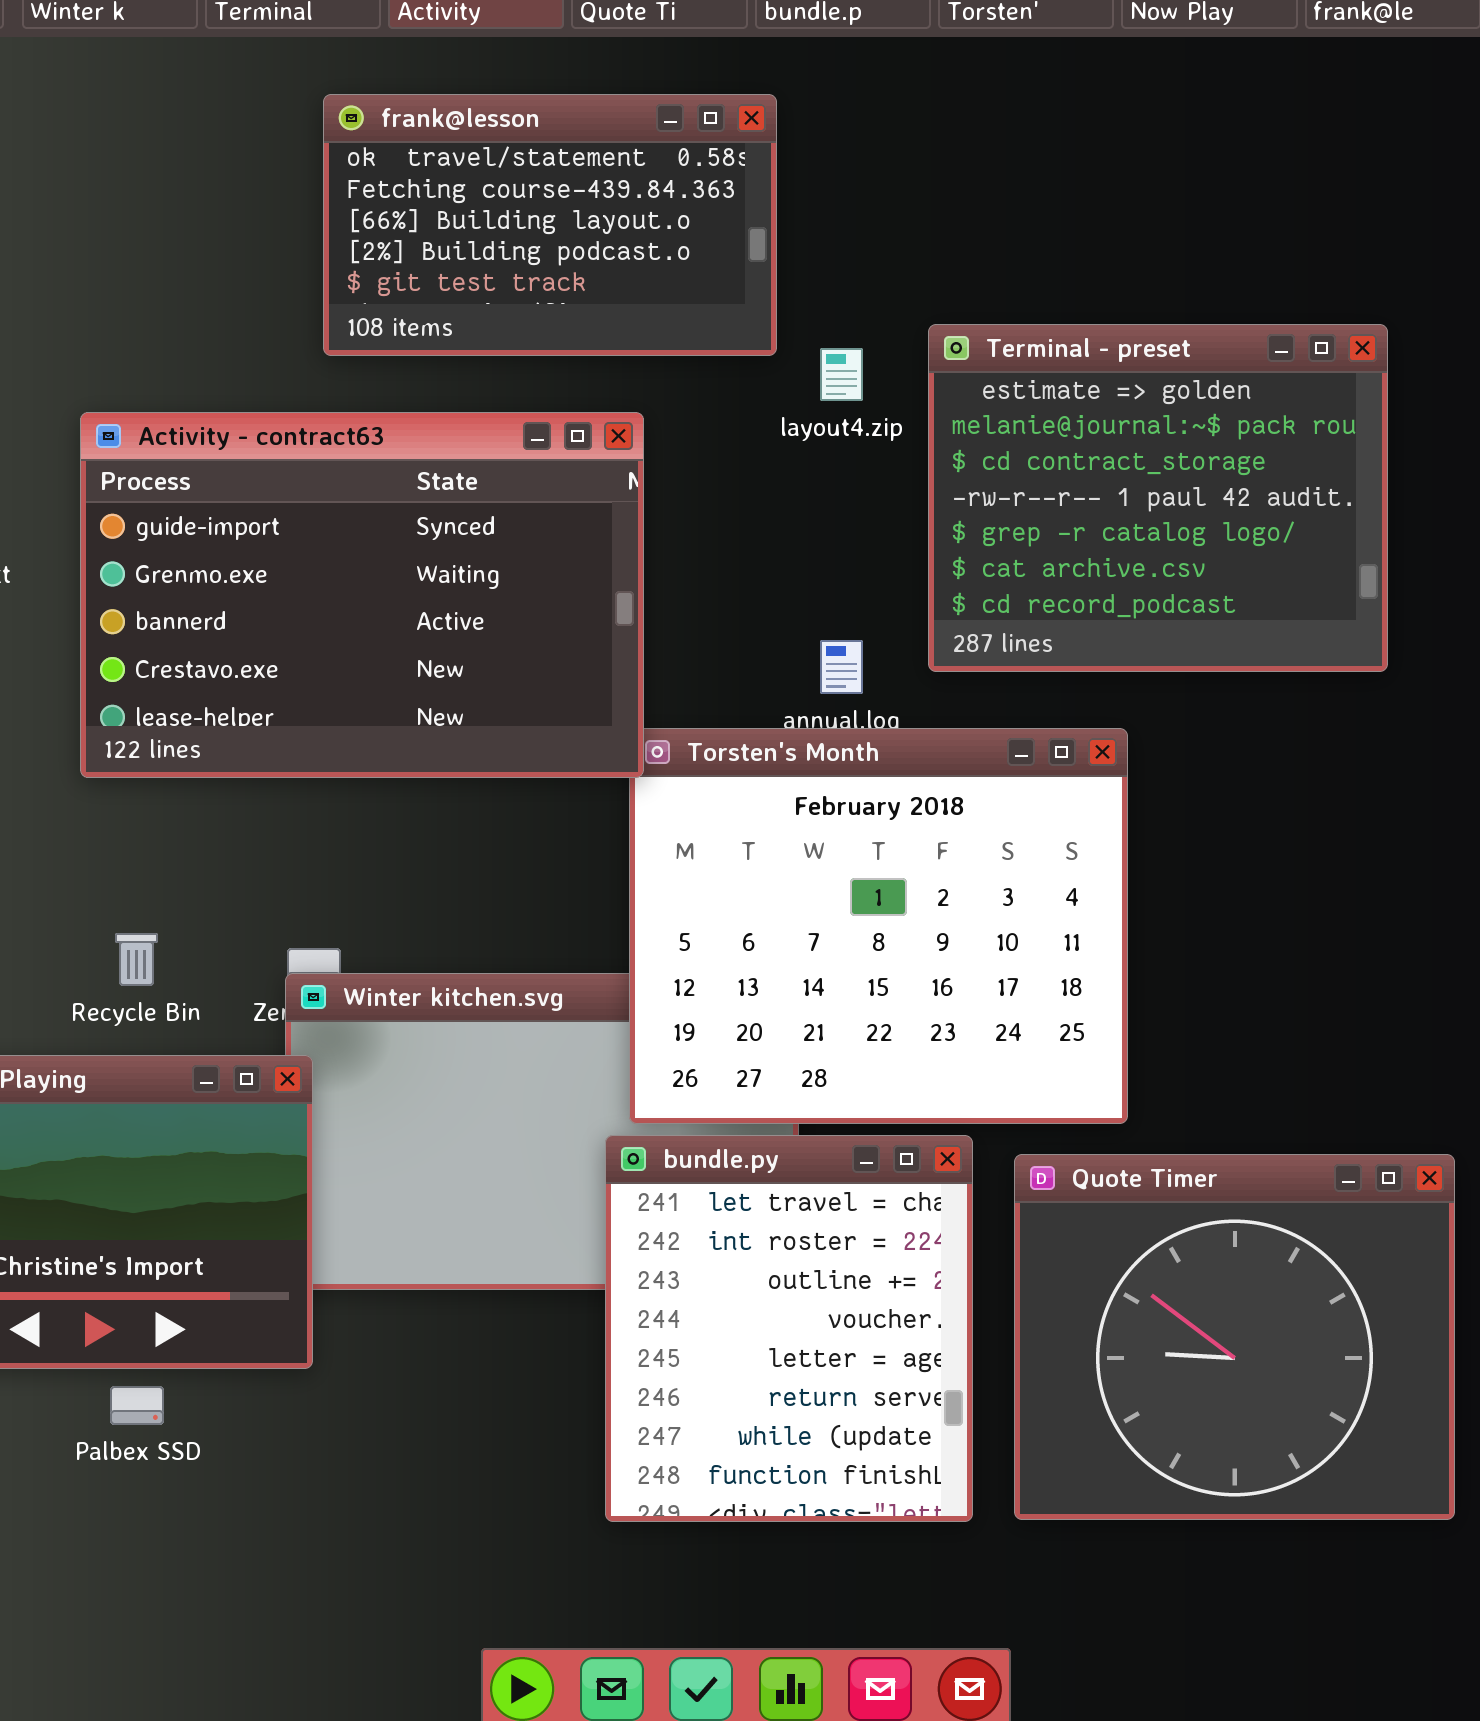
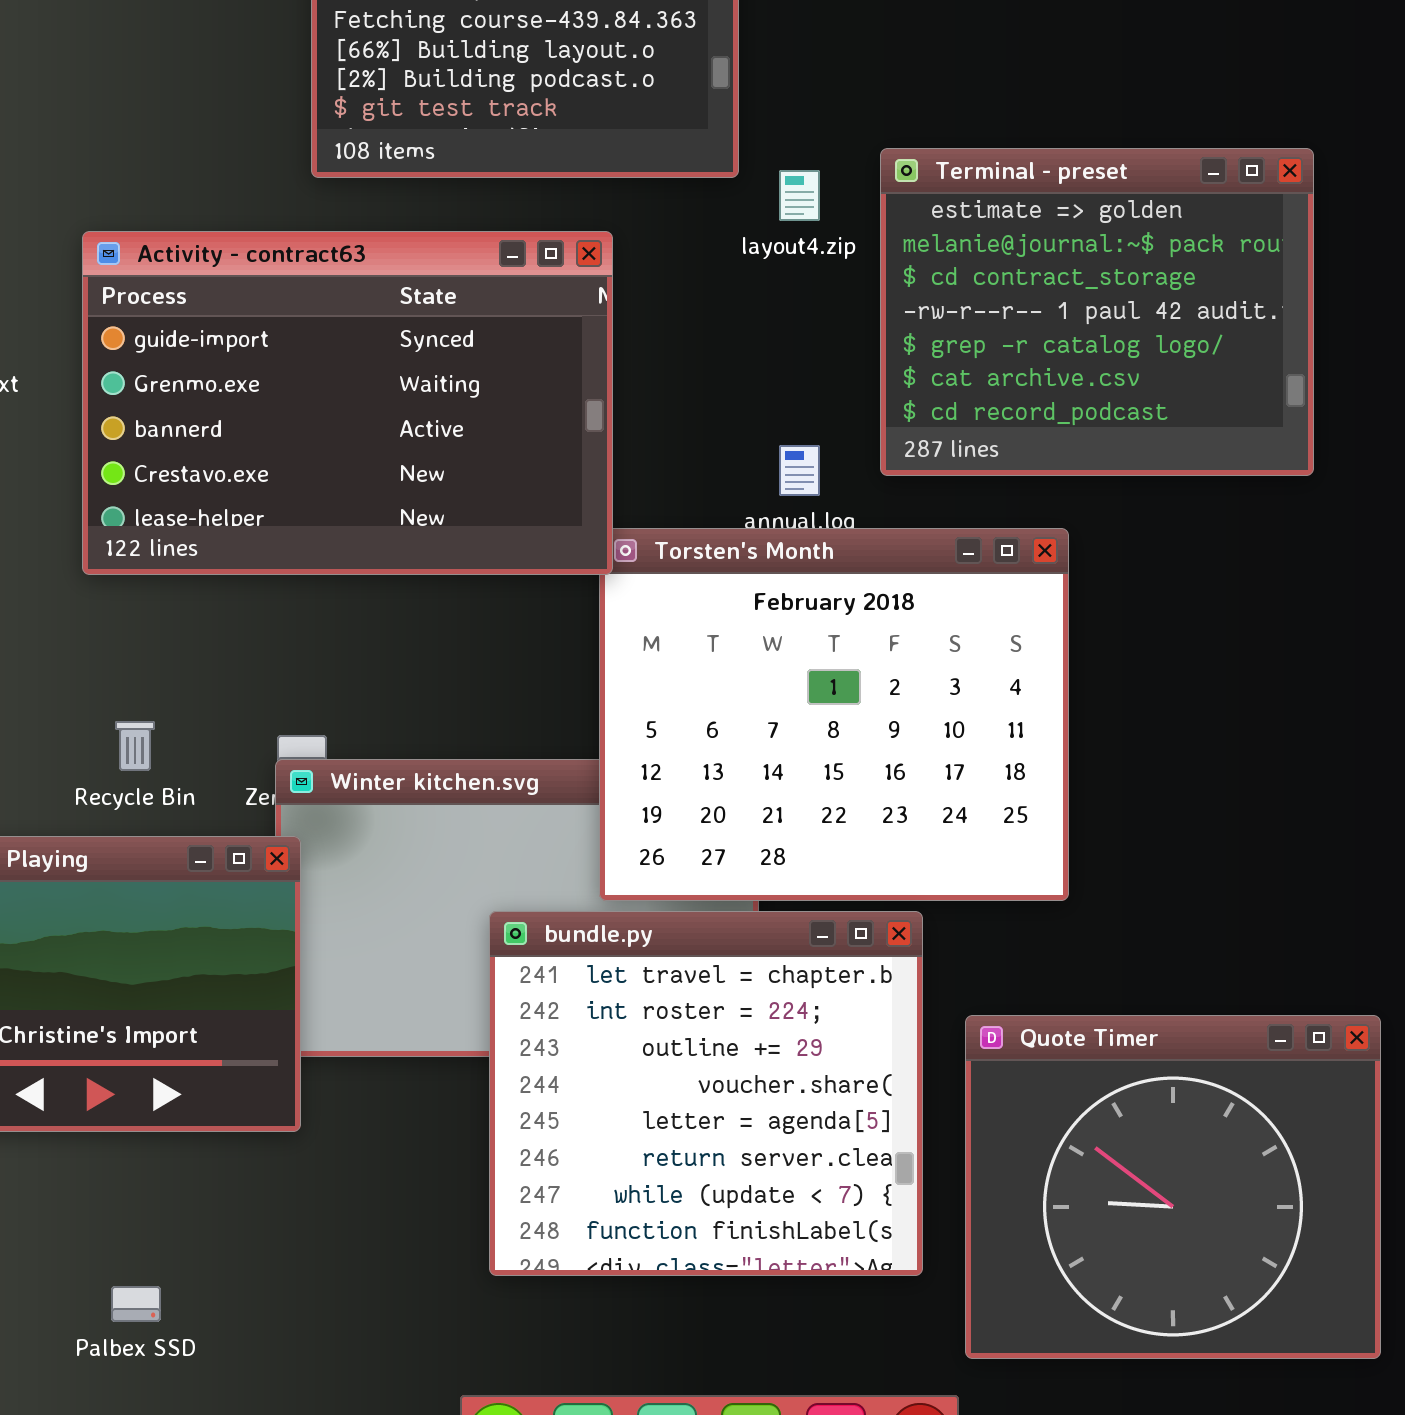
bundle.py: [605,1135,973,1522] -> [489,911,923,1276], resized
Quote Timer: [1014,1154,1455,1520] -> [965,1015,1381,1359], moved
Palbex SSD: [110,1386,164,1425] -> [111,1286,161,1322], moved

